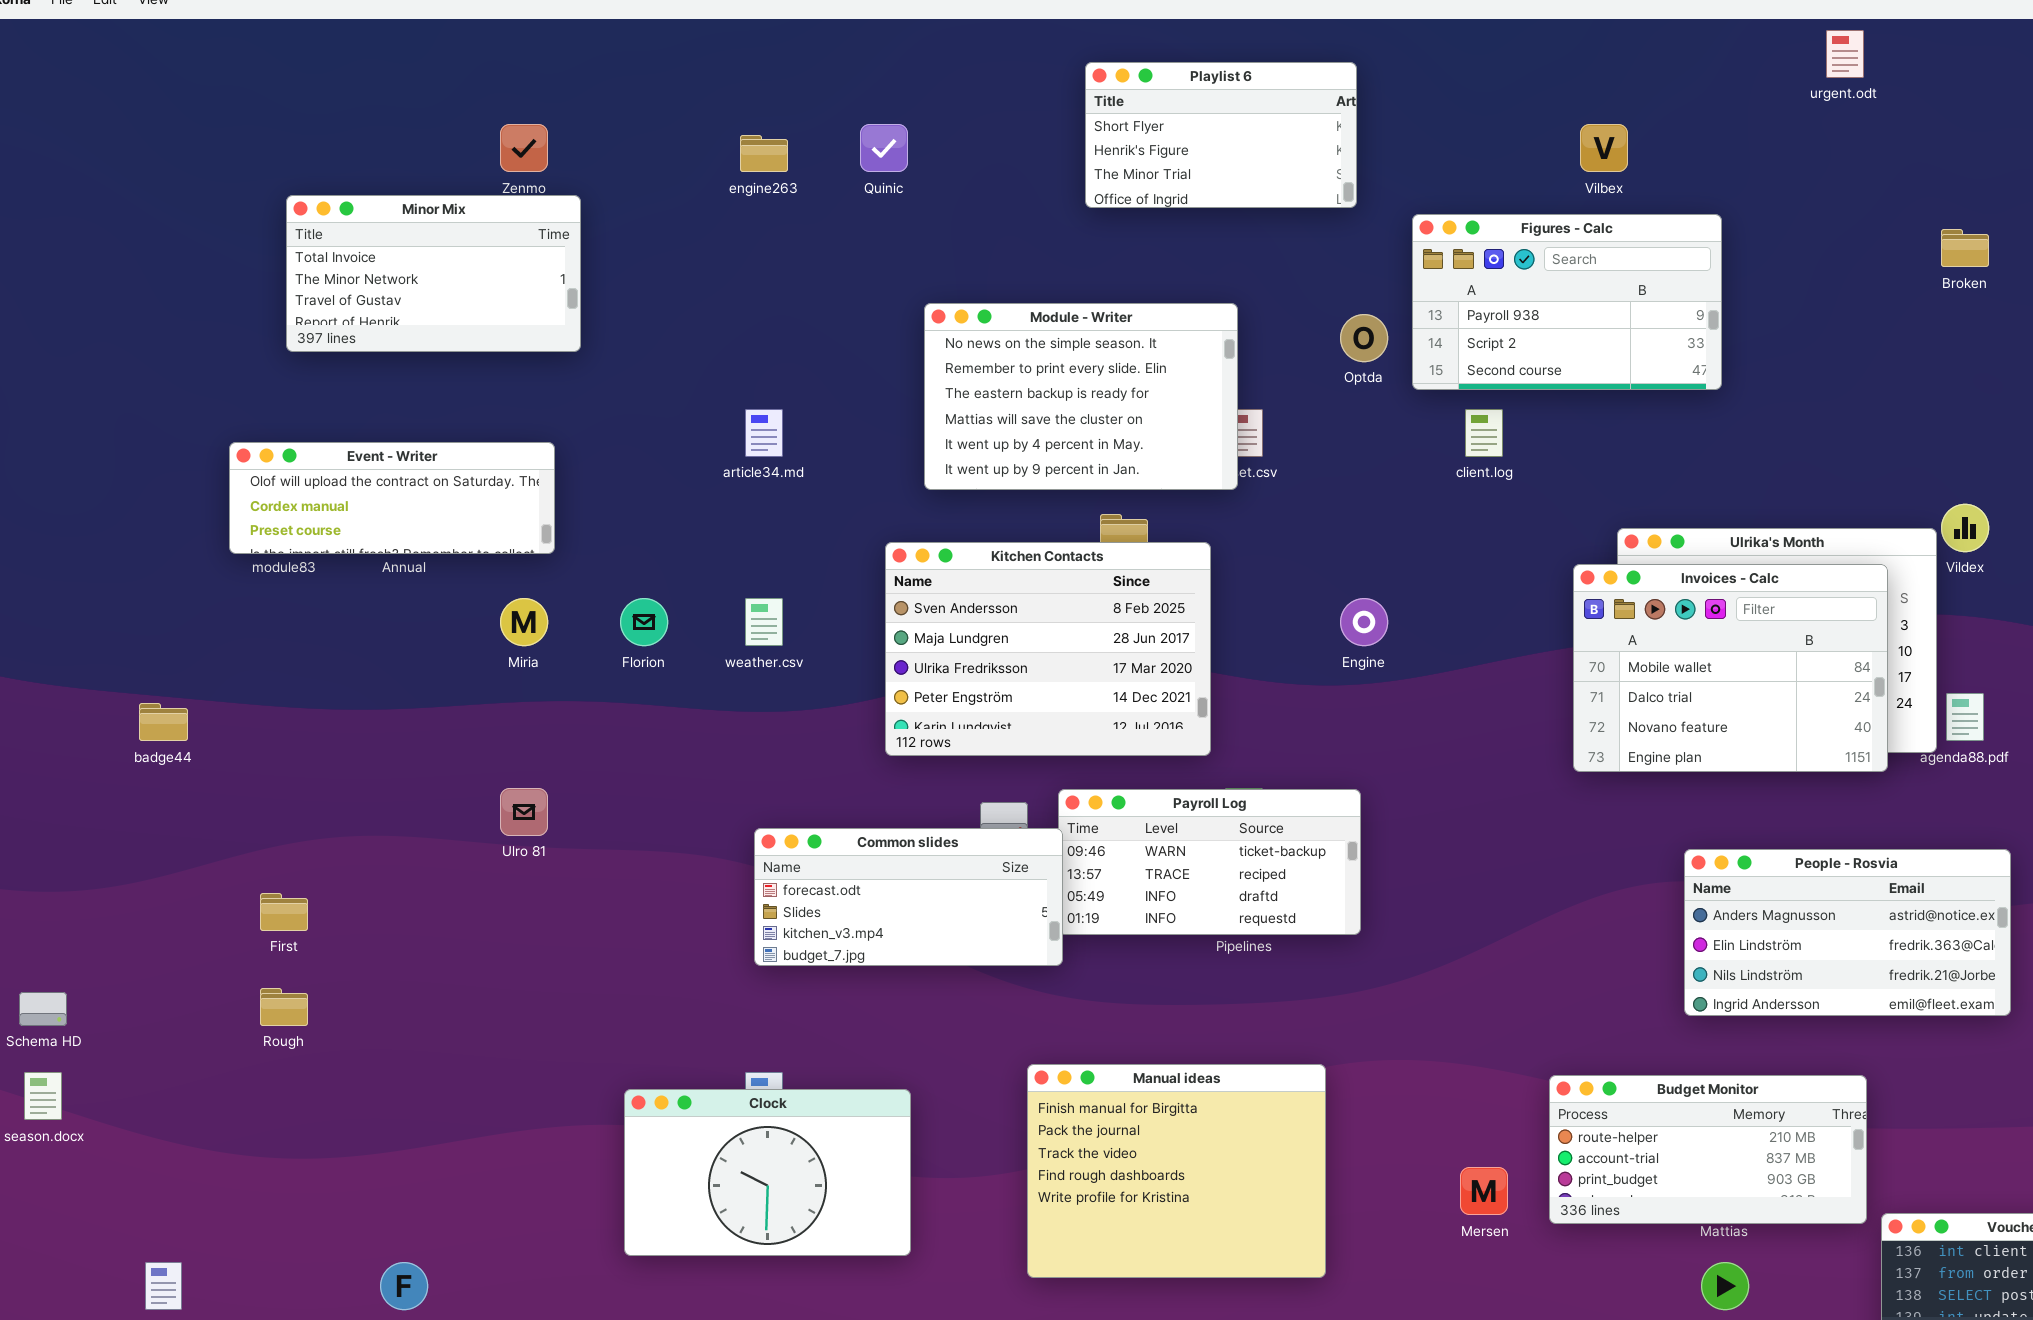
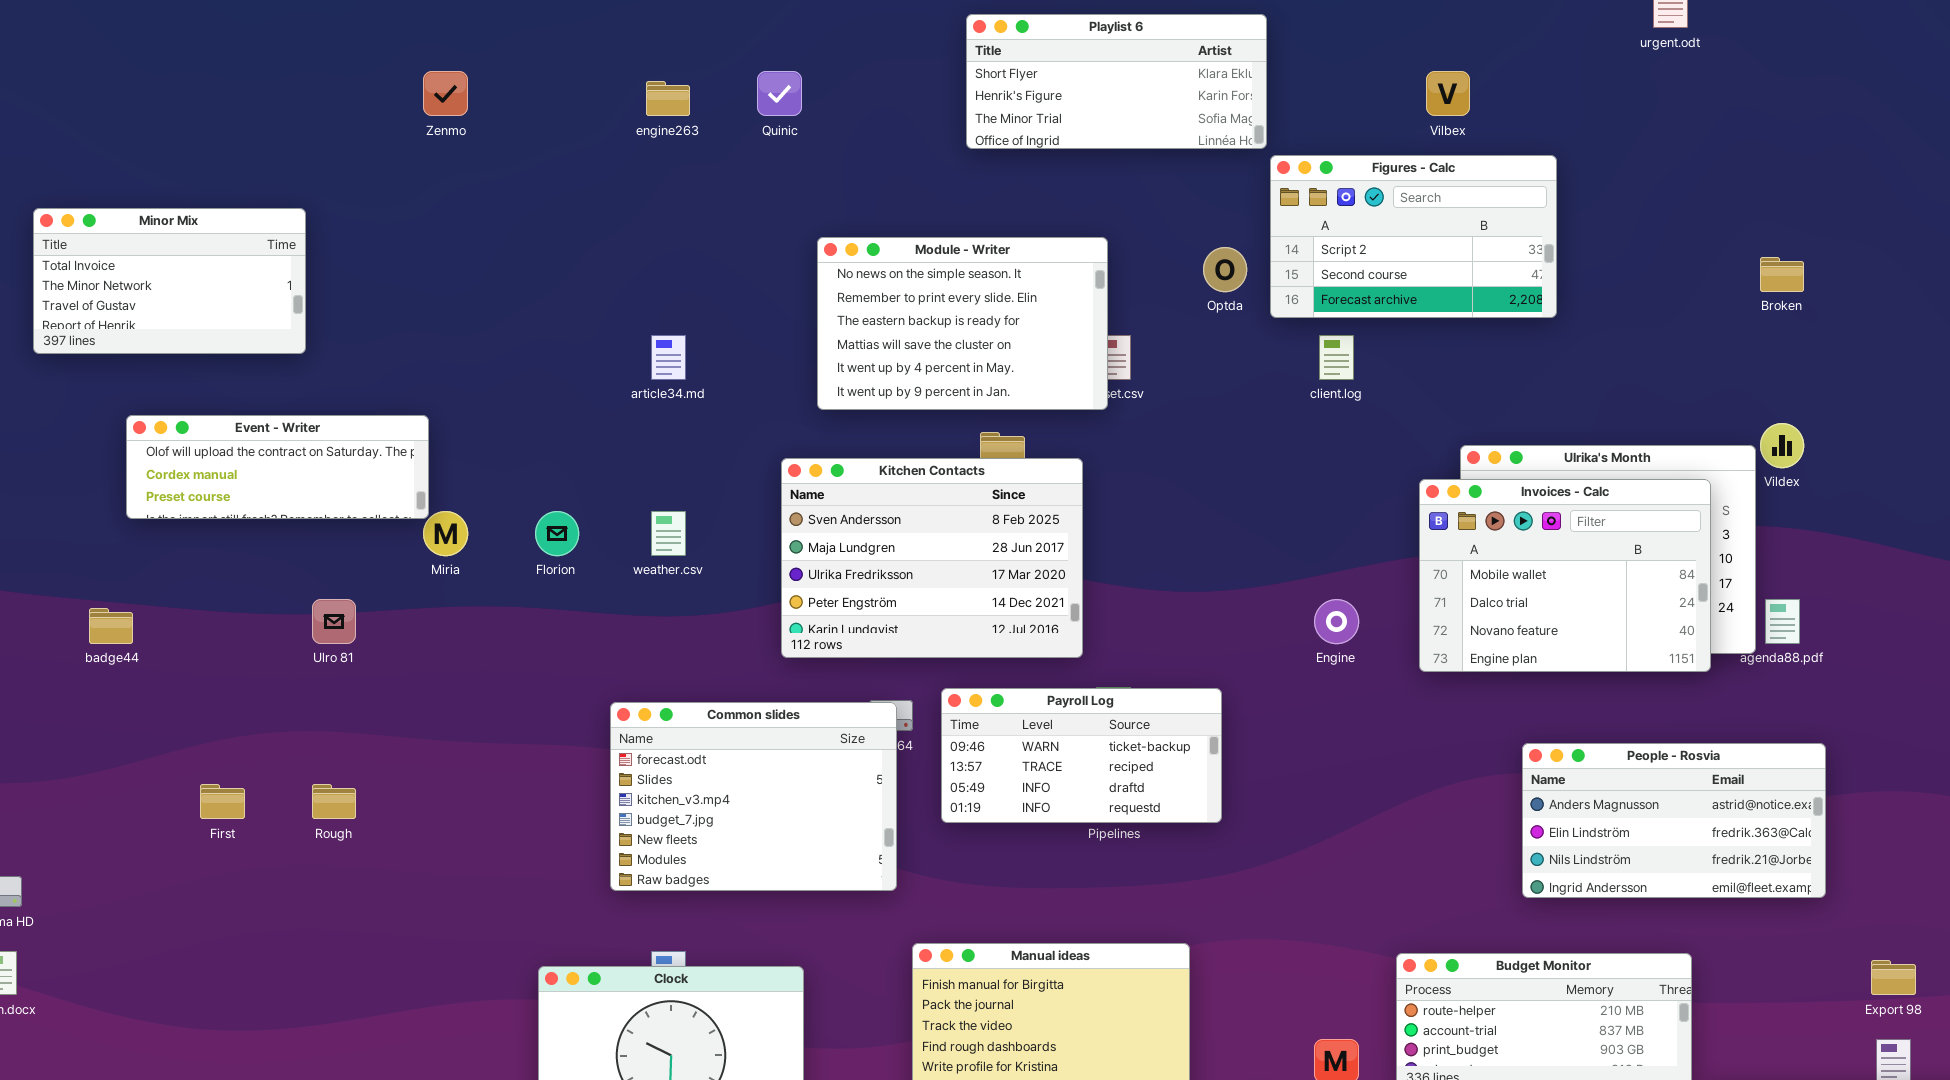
Playlist 6: [1085,62,1357,208] -> [966,14,1267,149], resized
Minor Mix: [286,195,581,352] -> [33,208,306,354], moved
Figures - Calc: [1412,214,1722,390] -> [1270,155,1557,318], scrolled down 1 row
Broken: [1941,229,1989,267] -> [1760,257,1804,292], moved
Event - Writer: [229,442,555,554] -> [126,415,429,519], moved
Engine: [1340,598,1388,646] -> [1314,599,1359,644], moved
Ulro 81: [500,788,548,836] -> [312,599,356,644], moved
Common slides: [754,828,1063,966] -> [610,702,897,891], moved, resized
Rough: [260,988,308,1026] -> [312,784,356,819], moved

